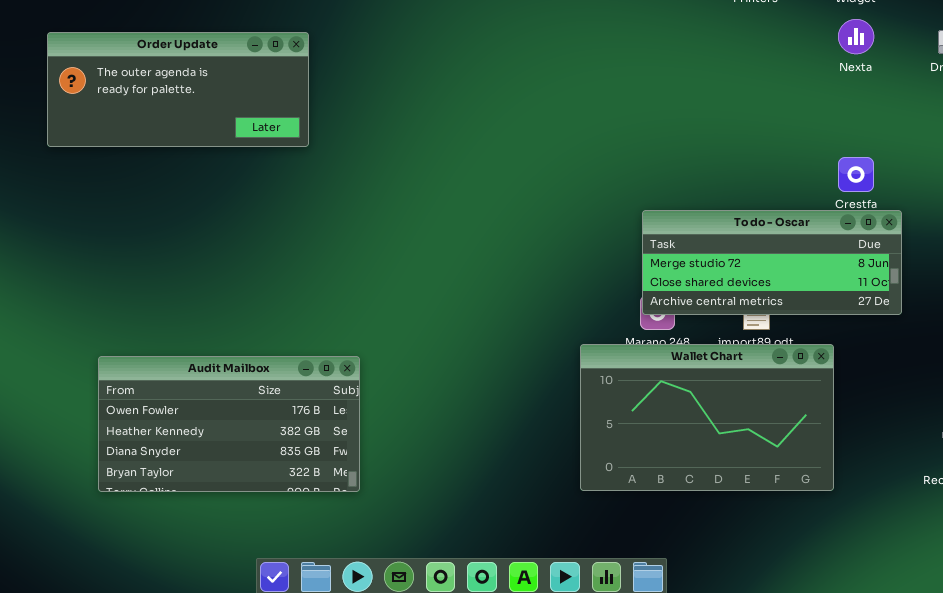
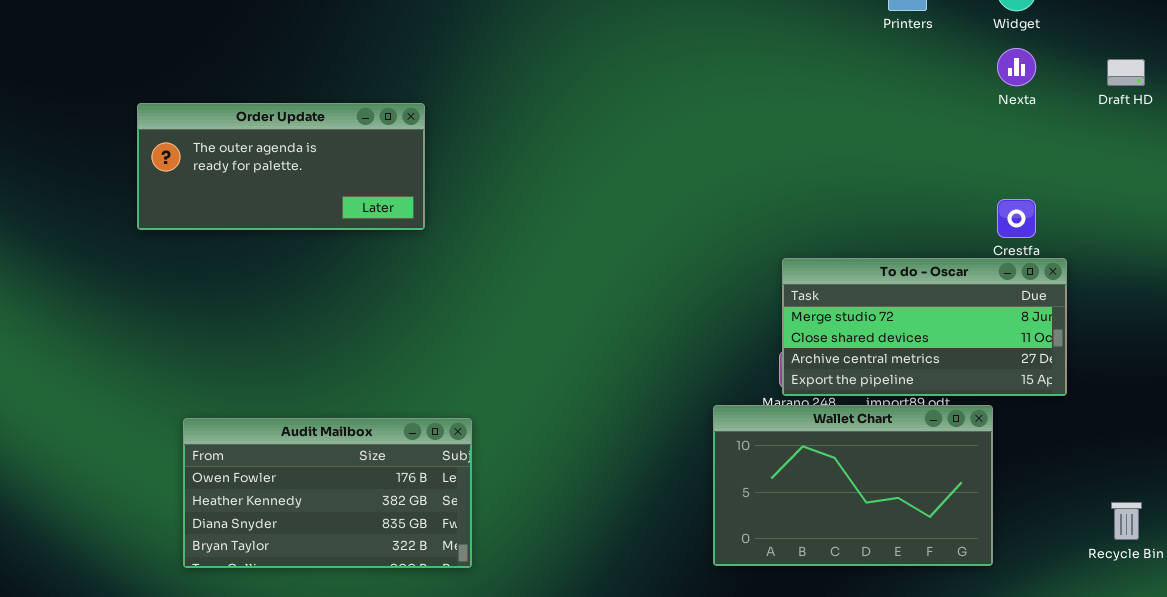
Order Update: [47,32,309,147] -> [137,103,425,230], moved
To do - Oscar: [642,210,902,315] -> [782,258,1067,396], resized

